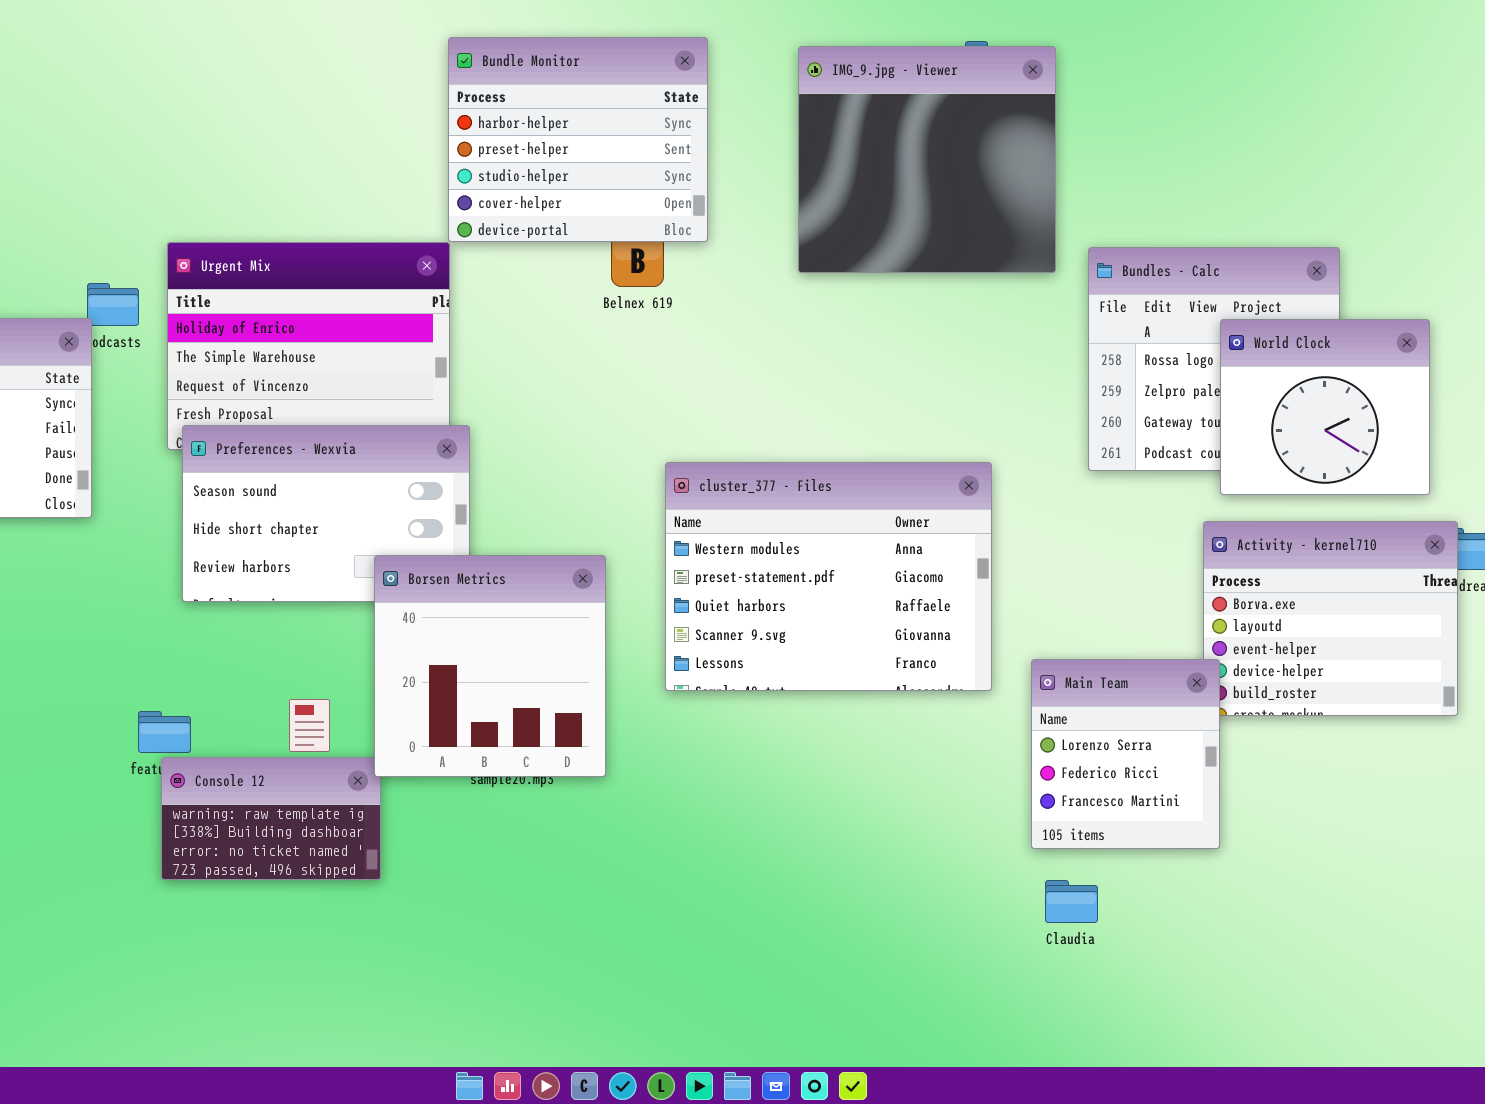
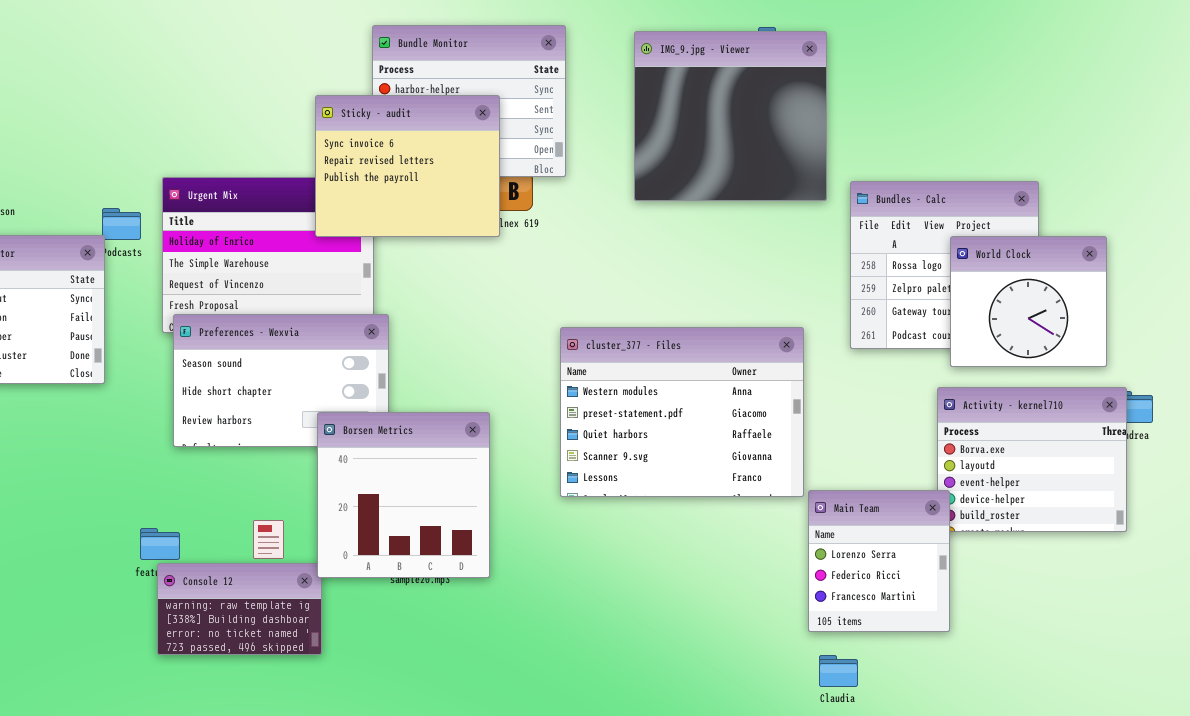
Sticky - audit: none -> [315,95,500,237], opened
cluster_377 - Files: [665,462,992,691] -> [560,327,804,497], moved

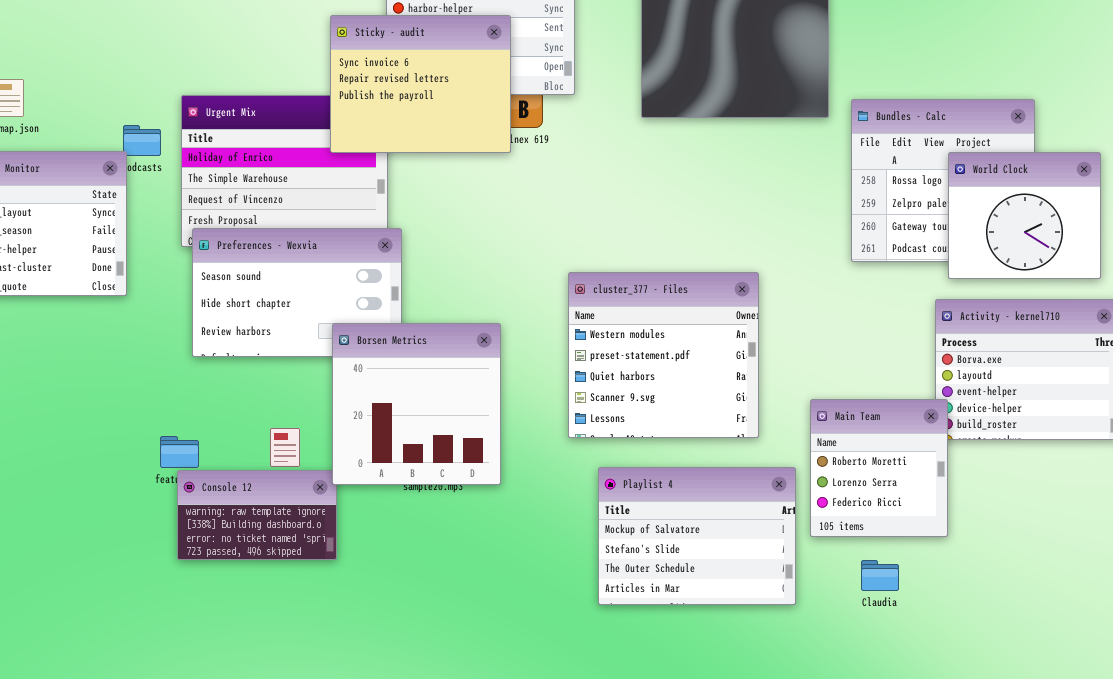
cluster_377 - Files: [560,327,804,497] -> [568,272,759,438], moved, resized
Main Team: [808,490,950,632] -> [810,399,948,537], scrolled up 1 row
Playlist 4: none -> [598,467,796,605], opened
Claudia: [819,655,858,687] -> [861,560,899,591], moved

